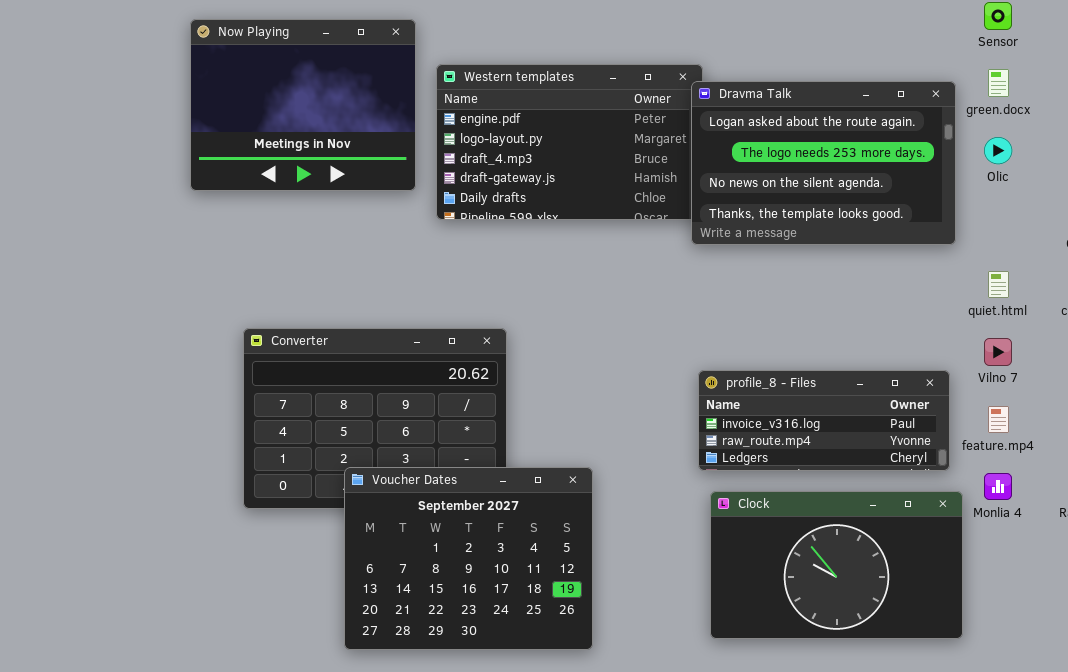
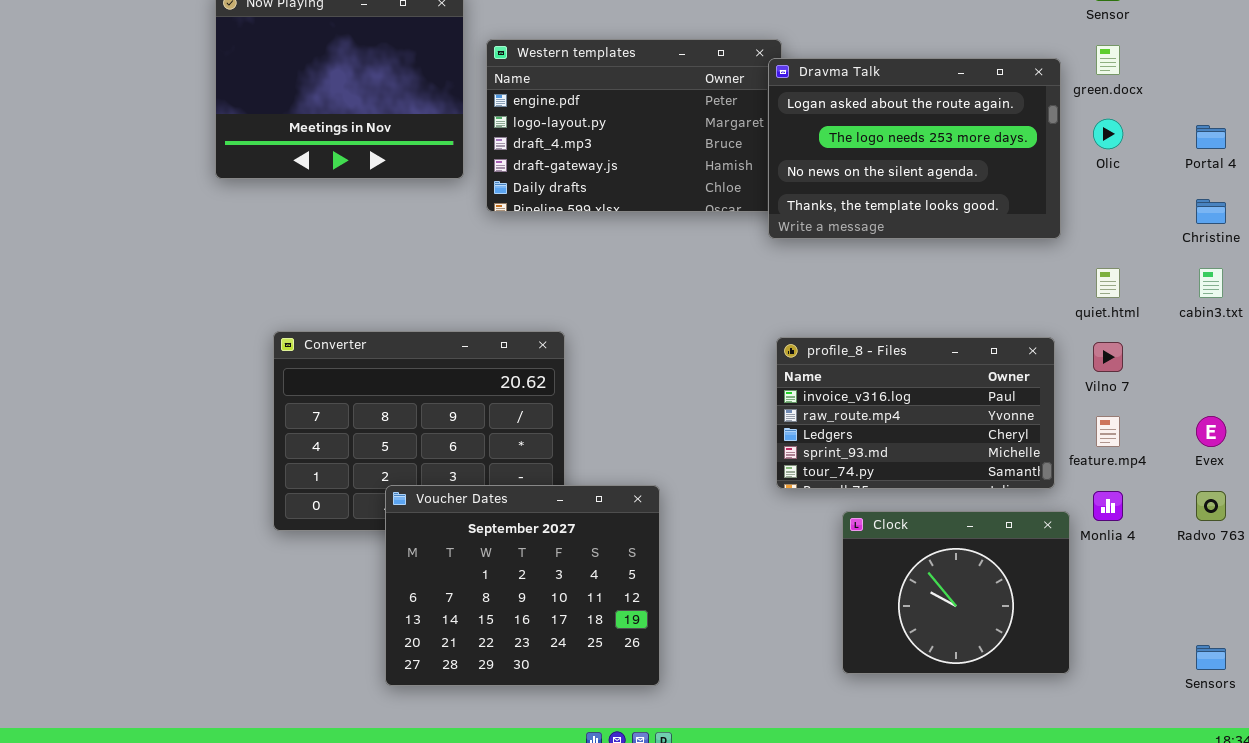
profile_8 - Files: [698,370,950,471] -> [776,337,1055,489], resized
Clock: [710,491,963,639] -> [842,511,1070,674], resized

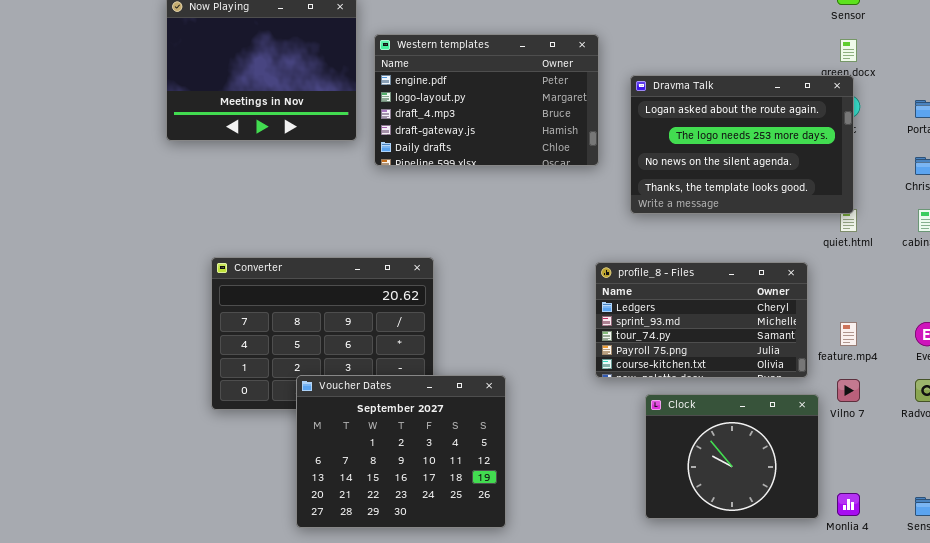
Dravma Talk: [768,58,1061,239] -> [630,75,854,214], moved
profile_8 - Files: [776,337,1055,489] -> [595,262,808,378], scrolled down 2 rows
Vilno 7: [1093,342,1123,372] -> [837,379,860,402], moved
Monlia 4: [1093,491,1123,521] -> [837,493,860,516], moved

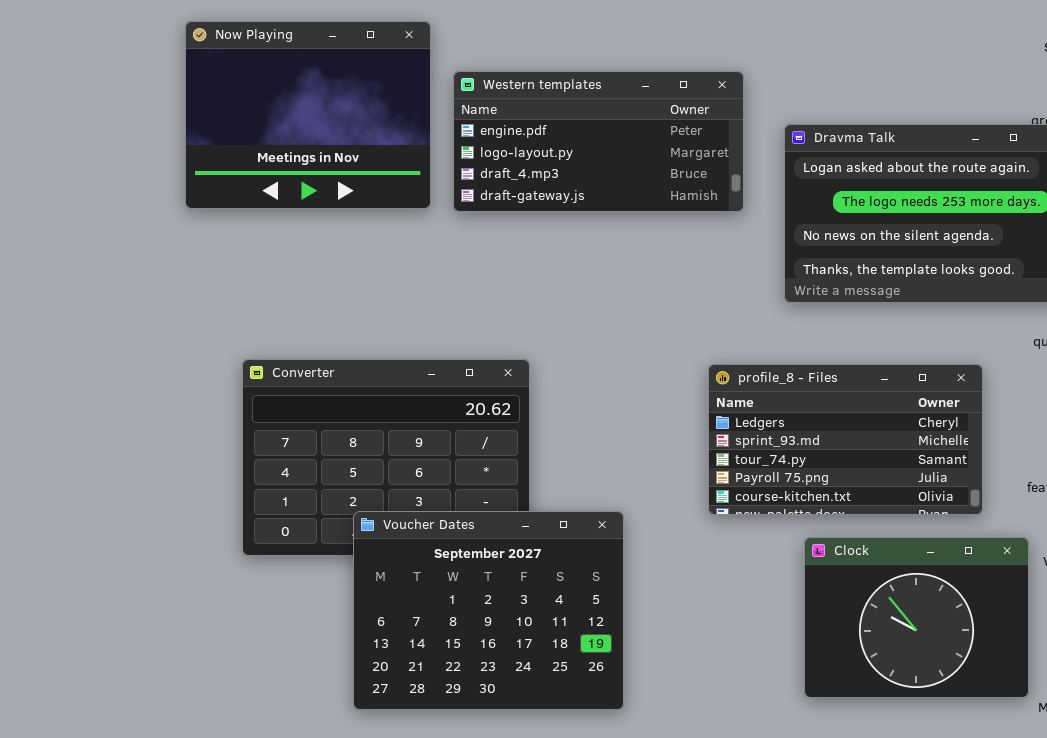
Western templates: [374,34,599,166] -> [453,71,744,212], resized
profile_8 - Files: [595,262,808,378] -> [708,364,983,515], moved

